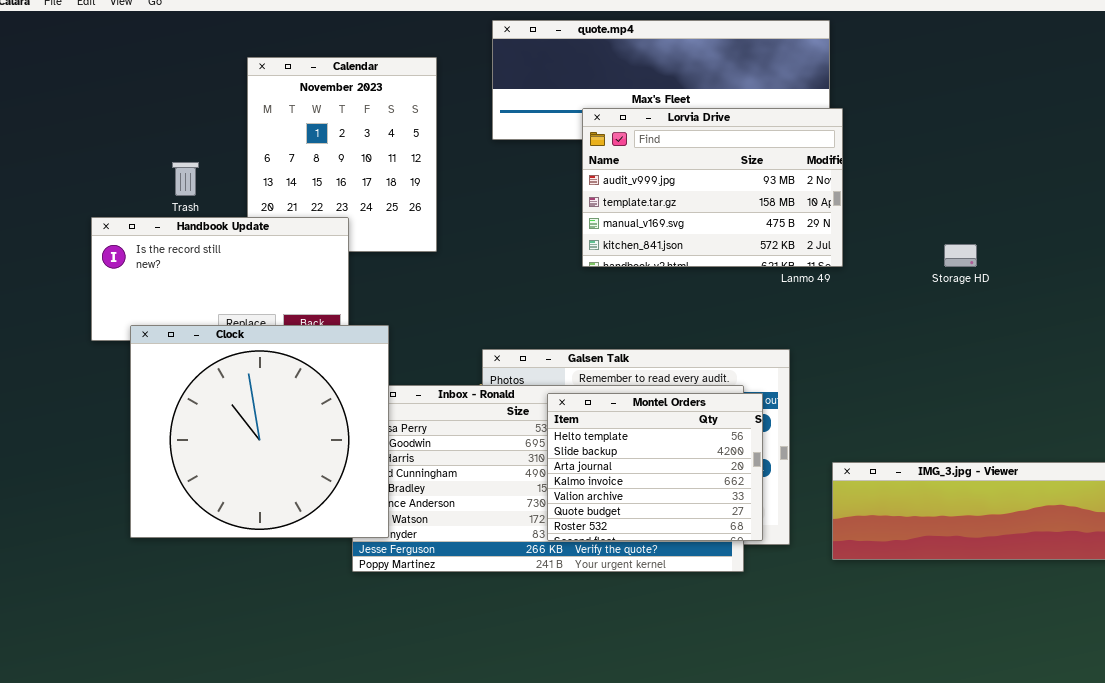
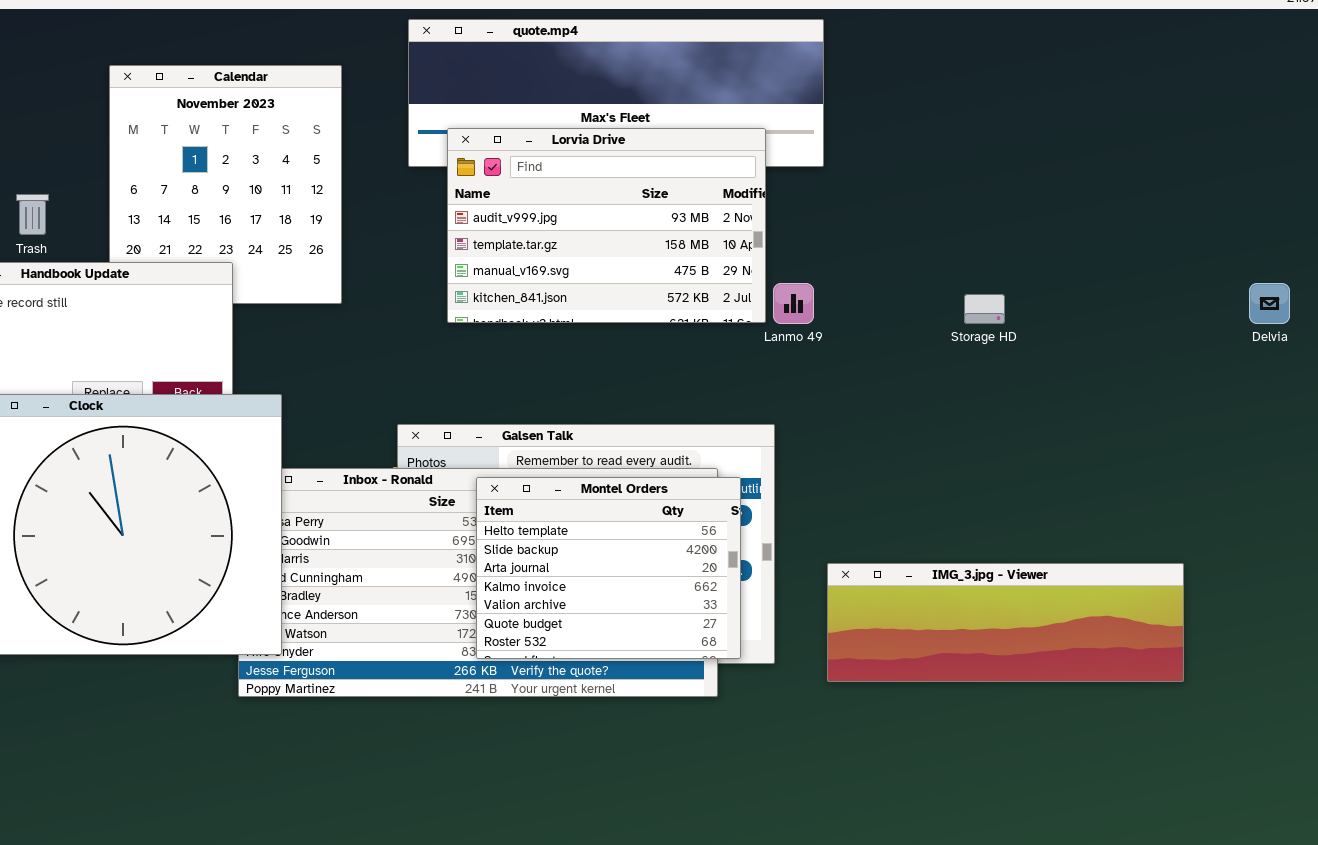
Lorvia Drive: [582,108,843,267] -> [447,128,766,323], moved

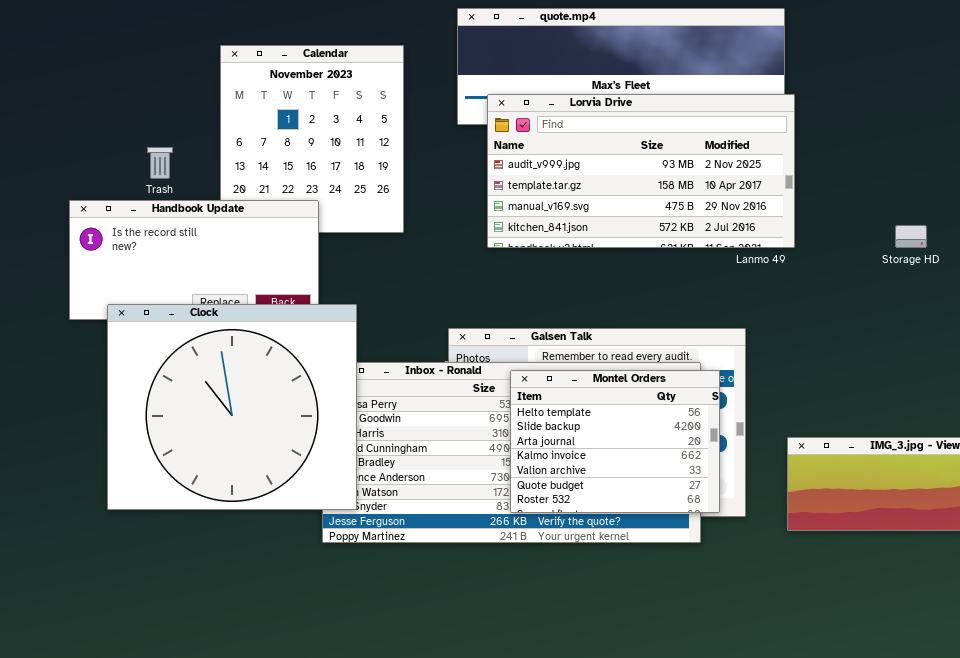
Lorvia Drive: [447,128,766,323] -> [487,94,795,248], resized

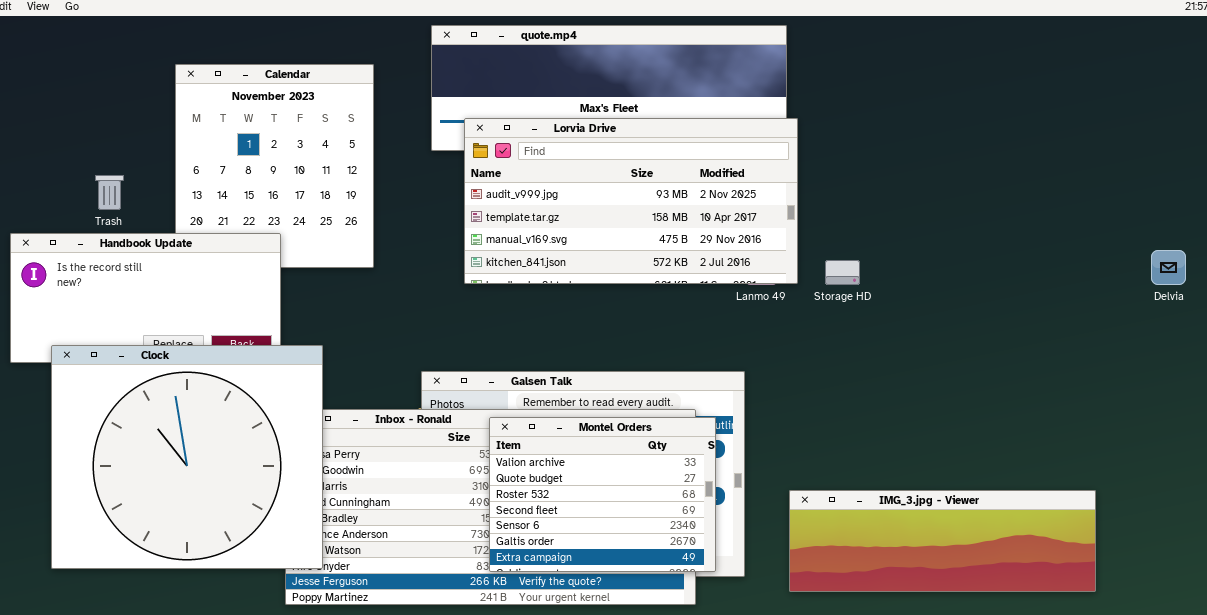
Storage HD: [895,225,927,248] -> [825,260,860,285], moved
Montel Orders: [510,370,720,513] -> [489,417,716,572], scrolled down 4 rows

